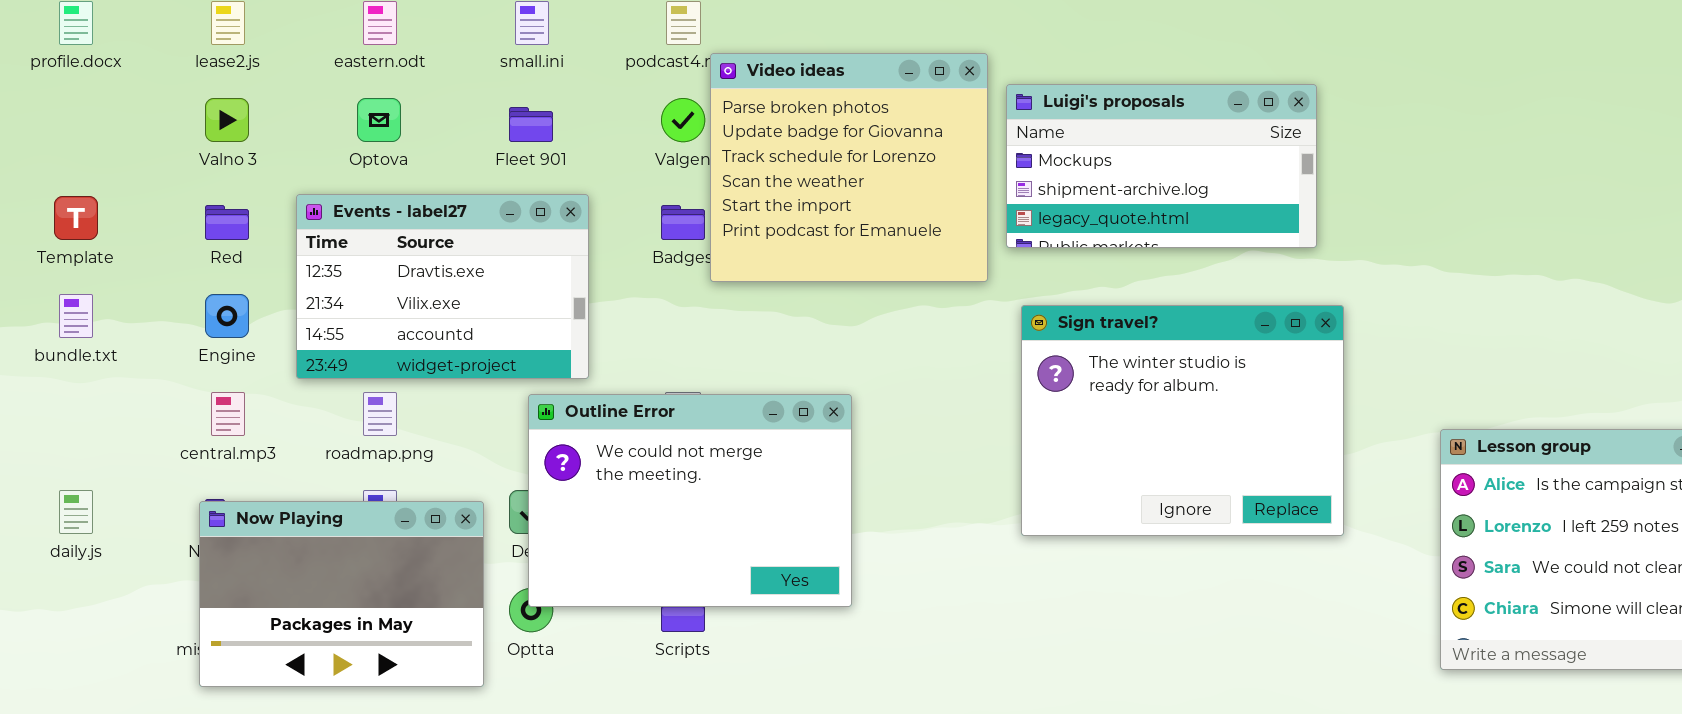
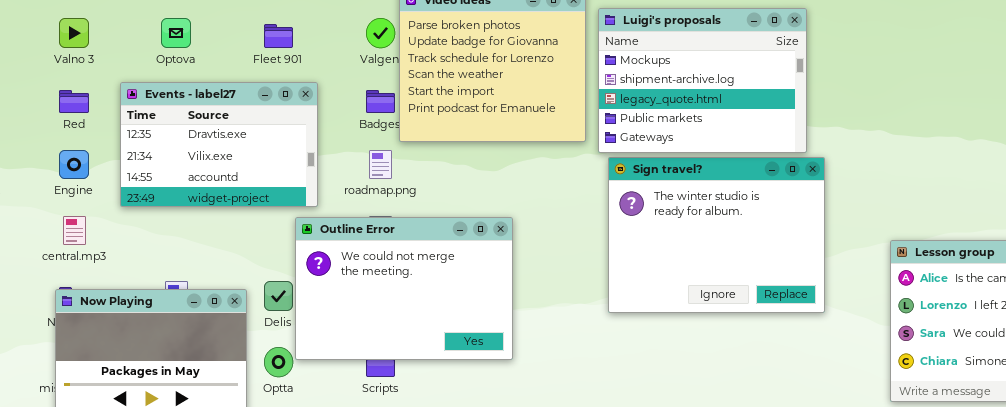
Luigi's proposals: [1006,84,1317,248] -> [598,8,807,153], resized
roadmap.png: [363,392,397,436] -> [369,150,392,179], moved
Outline Error: [528,394,852,607] -> [295,217,513,360], moved

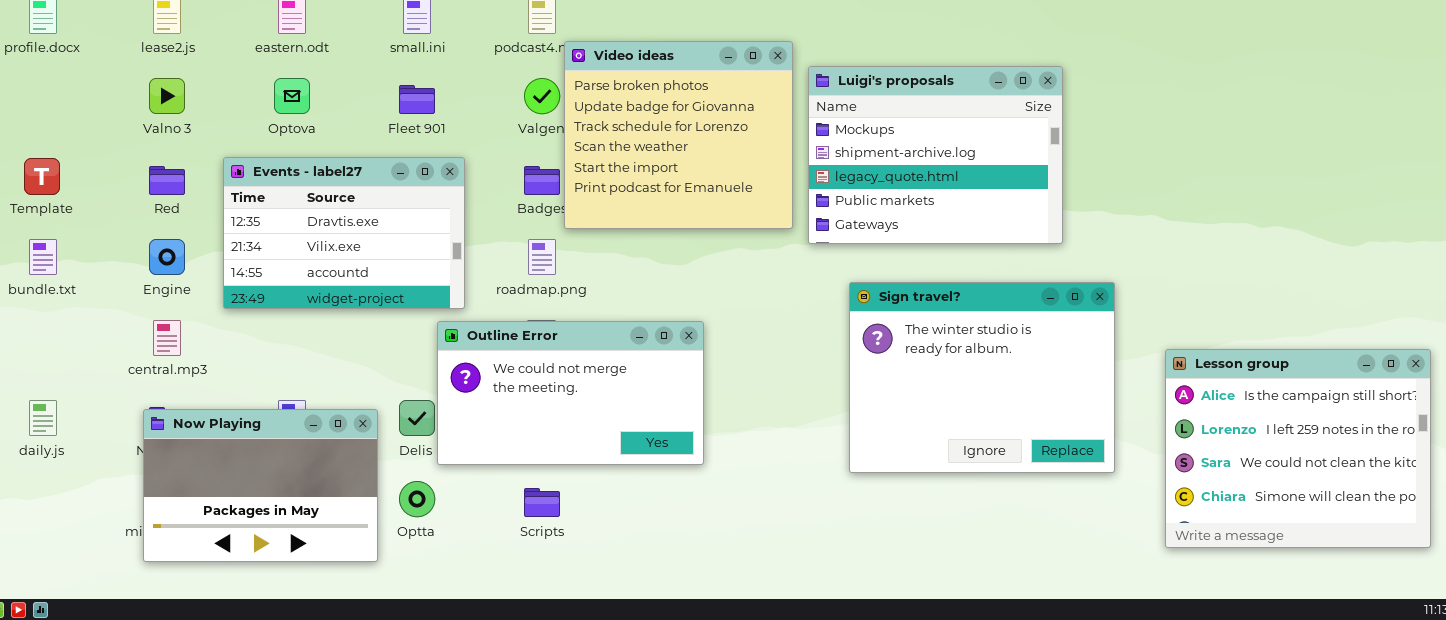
Sign travel?: [608,157,825,313] -> [849,282,1115,473], moved
Outline Error: [295,217,513,360] -> [437,321,704,465], resized

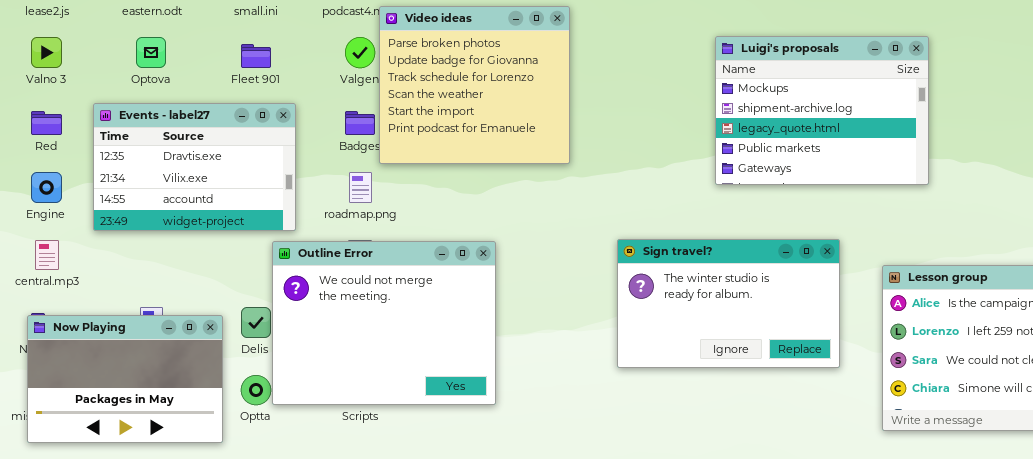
Luigi's proposals: [808,66,1063,244] -> [715,36,929,185], moved
Sign travel?: [849,282,1115,473] -> [617,239,840,368], resized
Outline Error: [437,321,704,465] -> [272,241,496,405], resized

